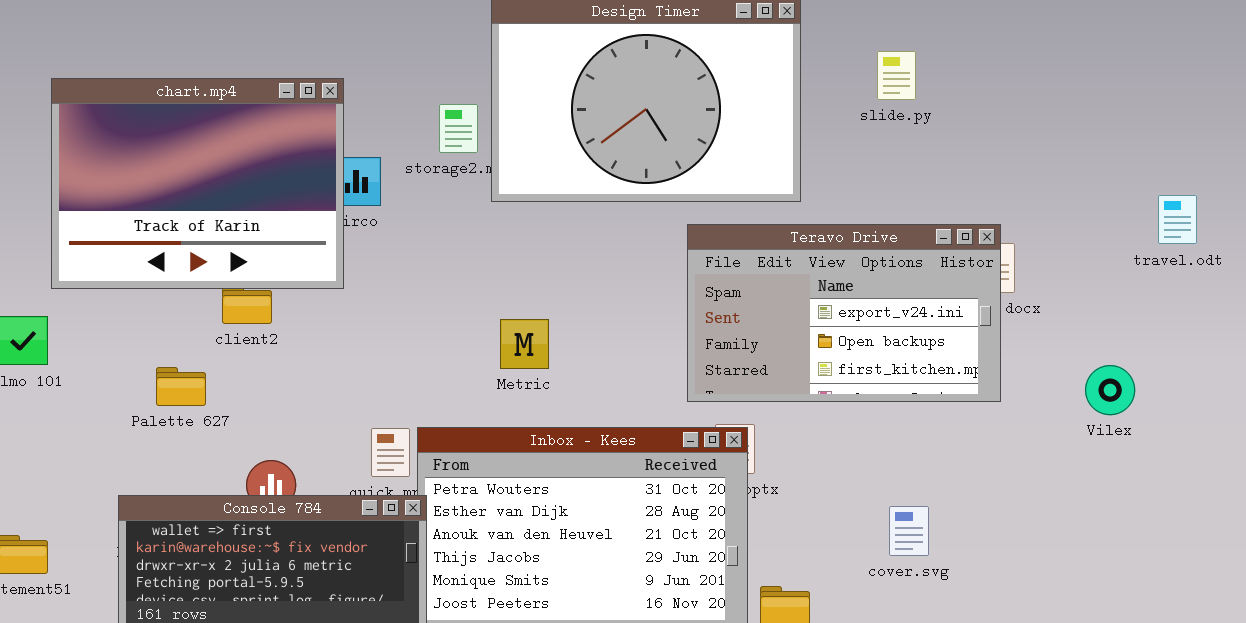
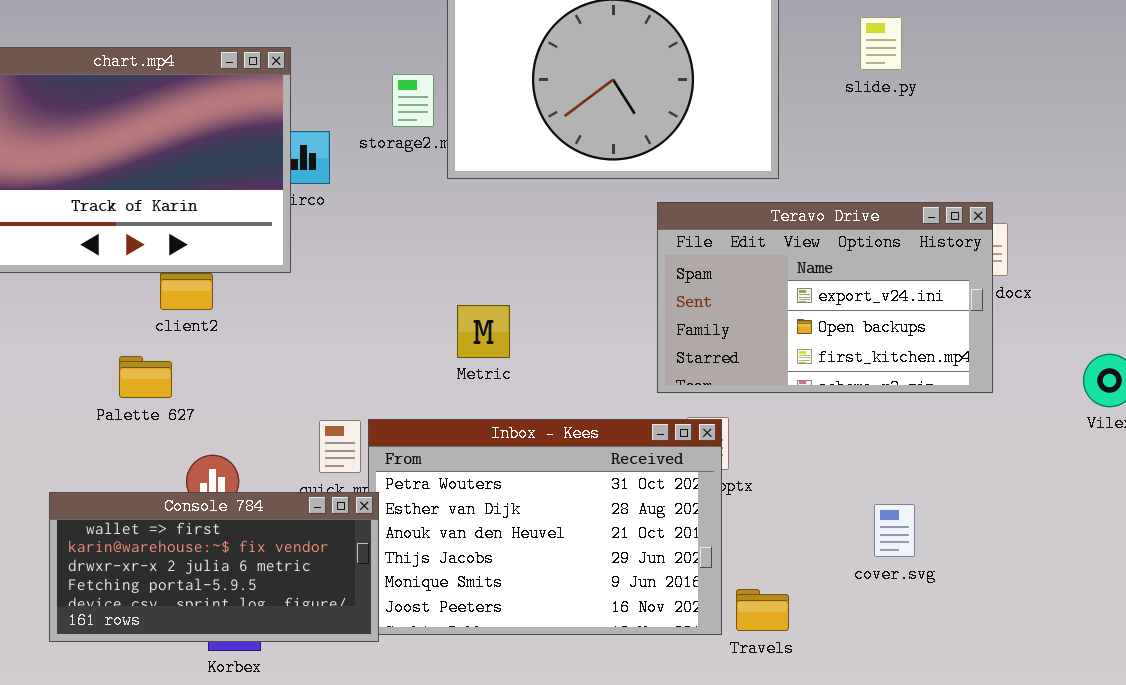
Palette 627: [156,367,206,406] -> [119,356,172,398], moved

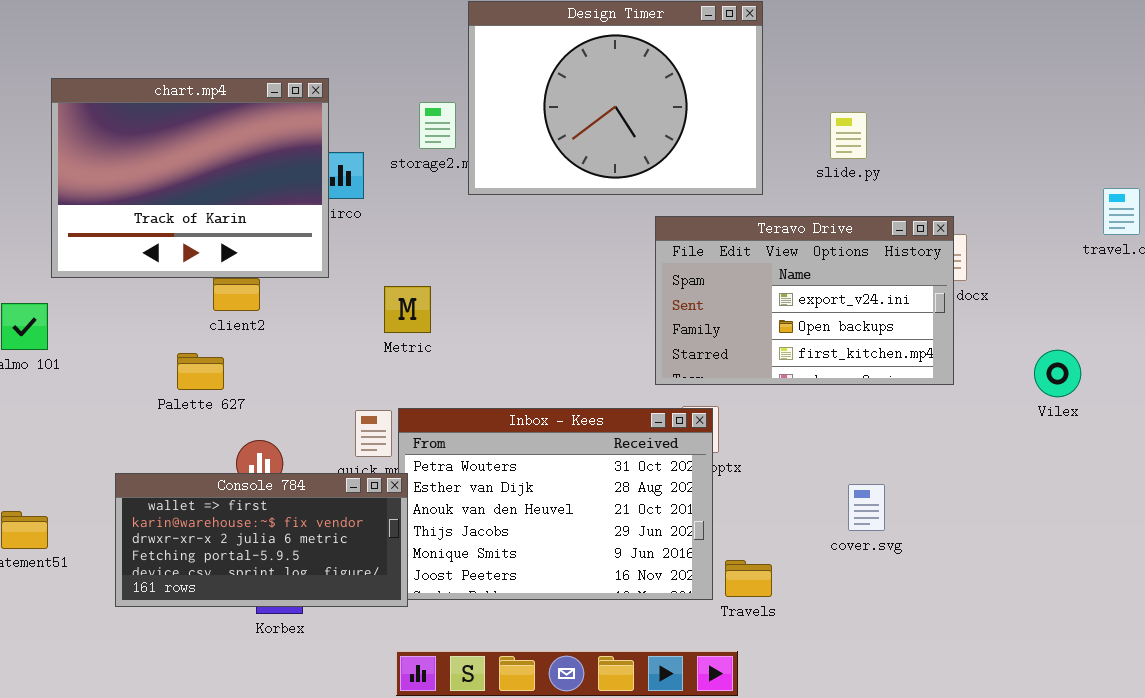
slide.py: [860,17,902,70] -> [830,112,867,159], moved
Metric: [457,305,510,358] -> [384,286,431,333], moved

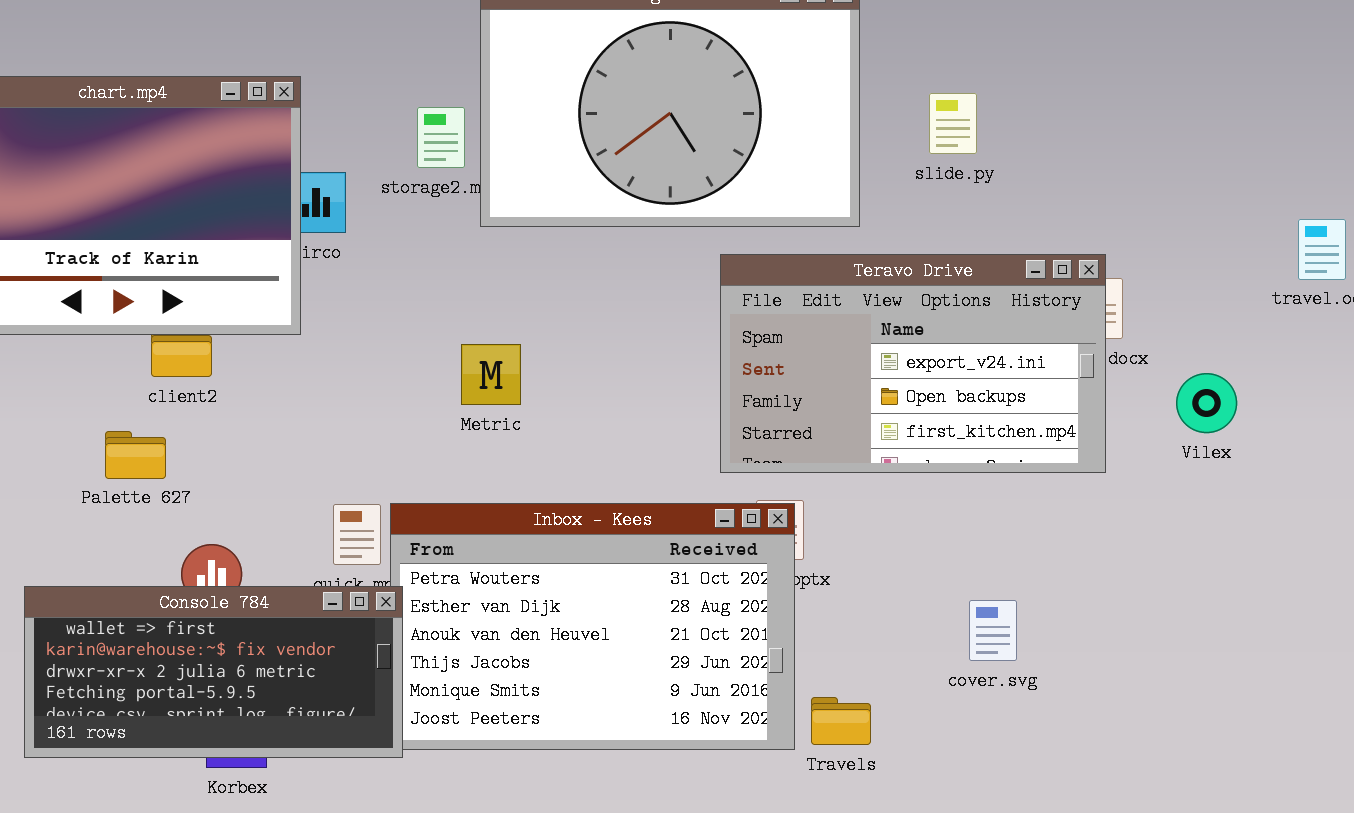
slide.py: [830,112,867,159] -> [929,93,977,154], moved
Metric: [384,286,431,333] -> [461,344,521,405], moved
Vilex: [1034,350,1081,397] -> [1176,373,1237,433], moved

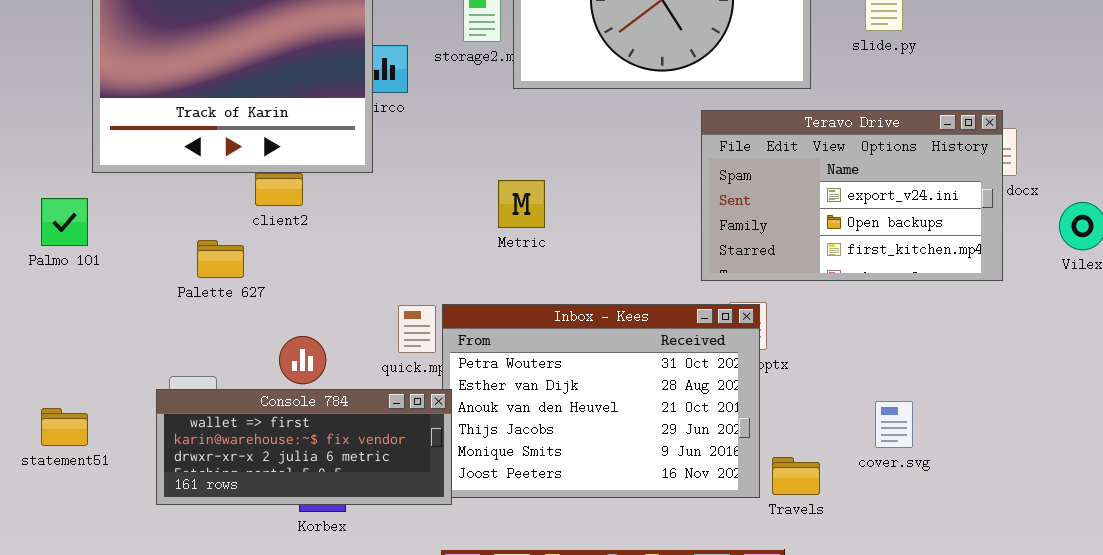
Palette 627: [105,431,166,479] -> [197,240,244,278], moved
Console 784: [24,586,403,758] -> [156,389,452,505], resized
cover.svg: [969,600,1017,661] -> [875,401,913,448], moved

